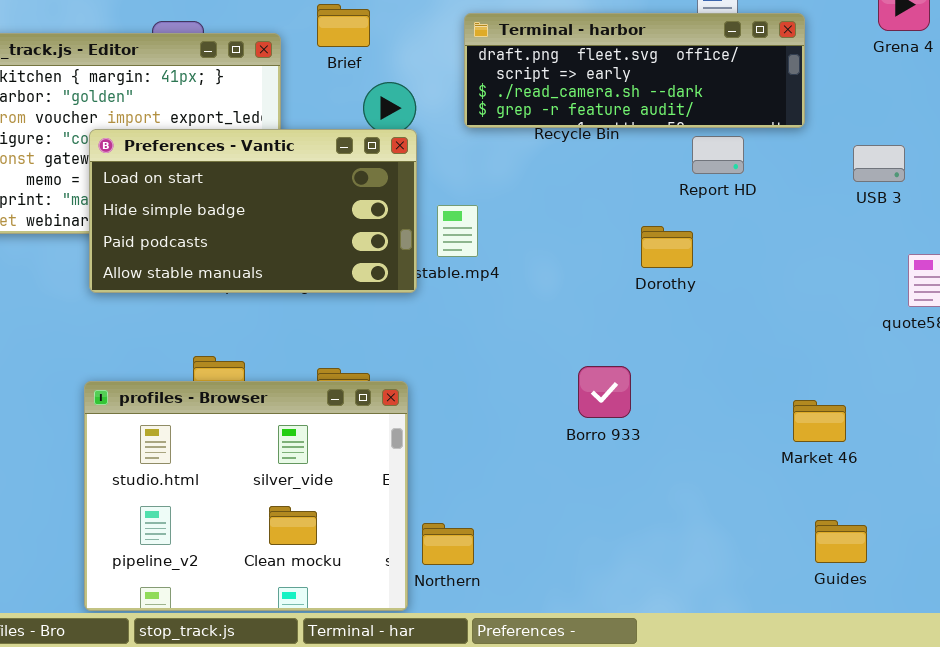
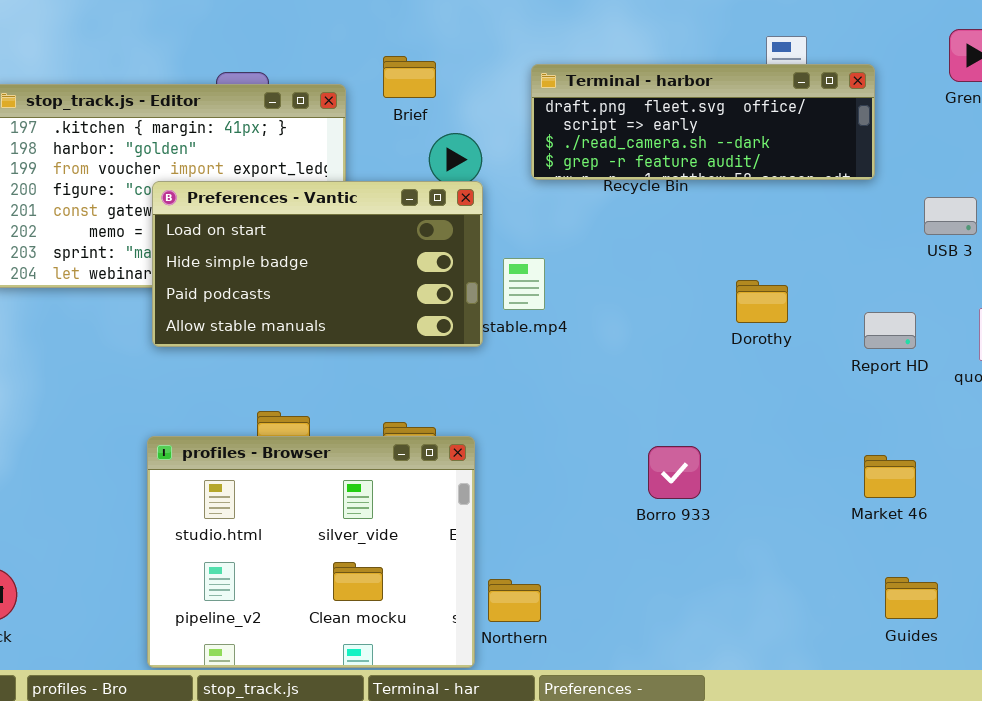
Report HD: [692,136,744,174] -> [864,312,916,349], moved
Dorothy: [641,226,693,268] -> [736,280,788,323], moved
Borro 933: [578,366,631,418] -> [648,446,701,499], moved

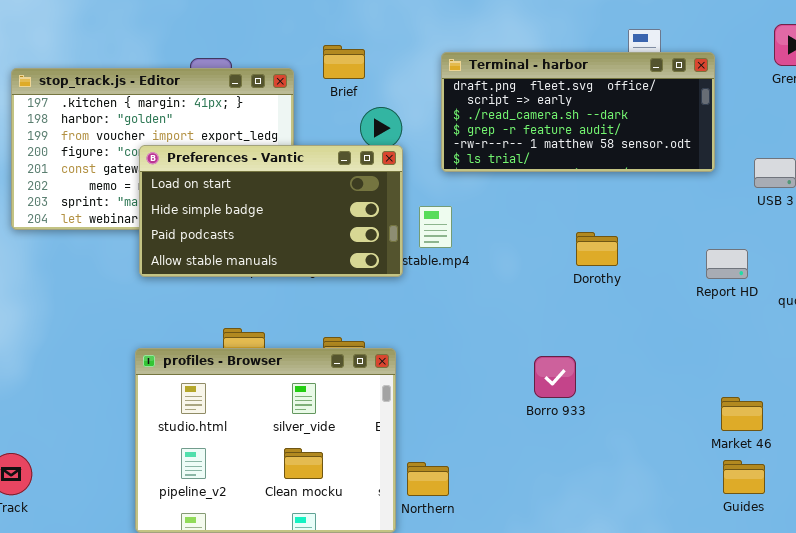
Terminal - harbor: [531,64,875,180] -> [441,52,715,172], resized
Dorothy: [736,280,788,323] -> [576,232,618,266], moved
Market 46: [864,455,916,498] -> [721,397,763,431], moved

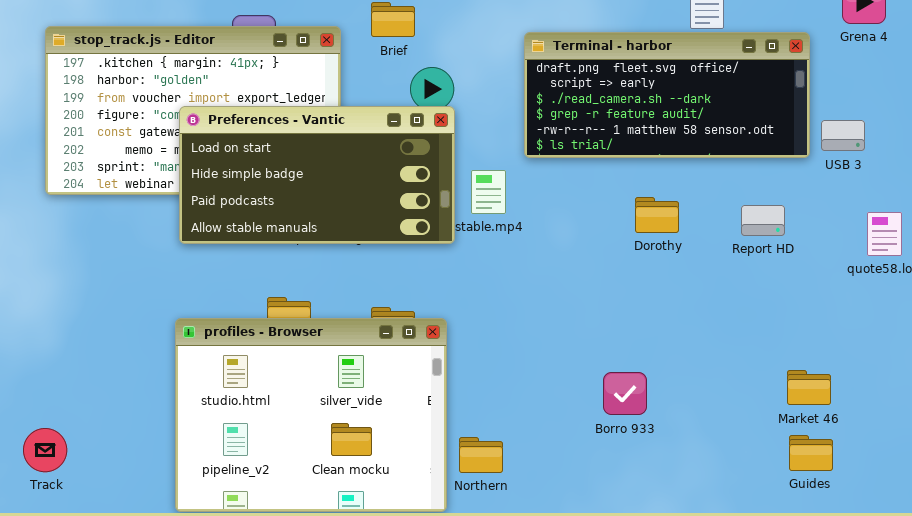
Terminal - harbor: [441,52,715,172] -> [524,32,810,158], moved
Report HD: [706,249,748,279] -> [741,205,785,236], moved
Borro 933: [534,356,576,398] -> [603,372,647,415], moved

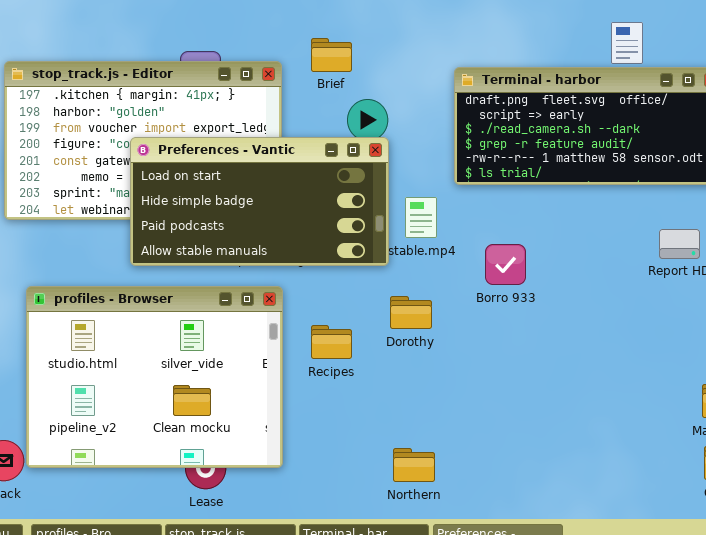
Dorothy: [635,197,679,233] -> [390,296,432,329], moved
profiles - Browser: [175,318,447,512] -> [26,286,283,468], moved
Borro 933: [603,372,647,415] -> [485,244,526,285], moved

